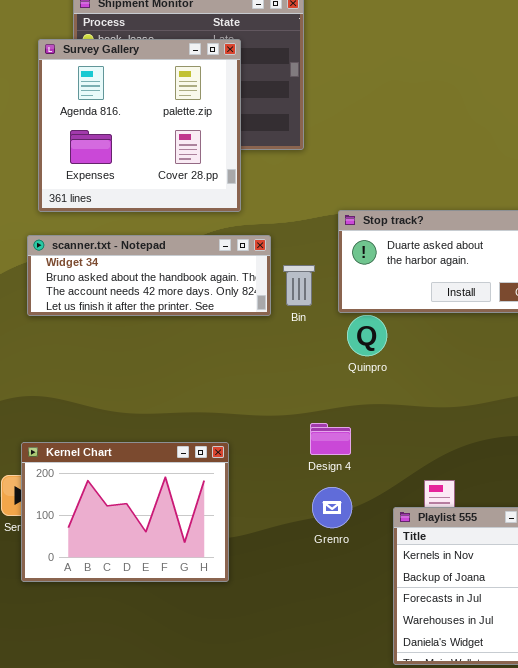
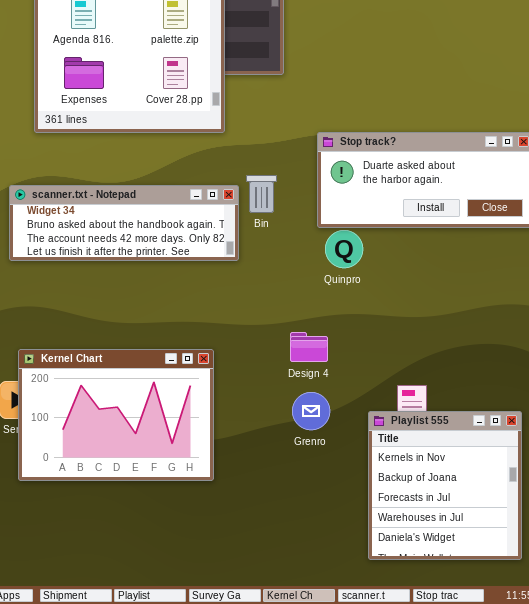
scanner.txt - Notepad: [27,235,271,316] -> [9,185,239,261], moved
Bin: [283,265,315,306] -> [246,175,277,213], moved

